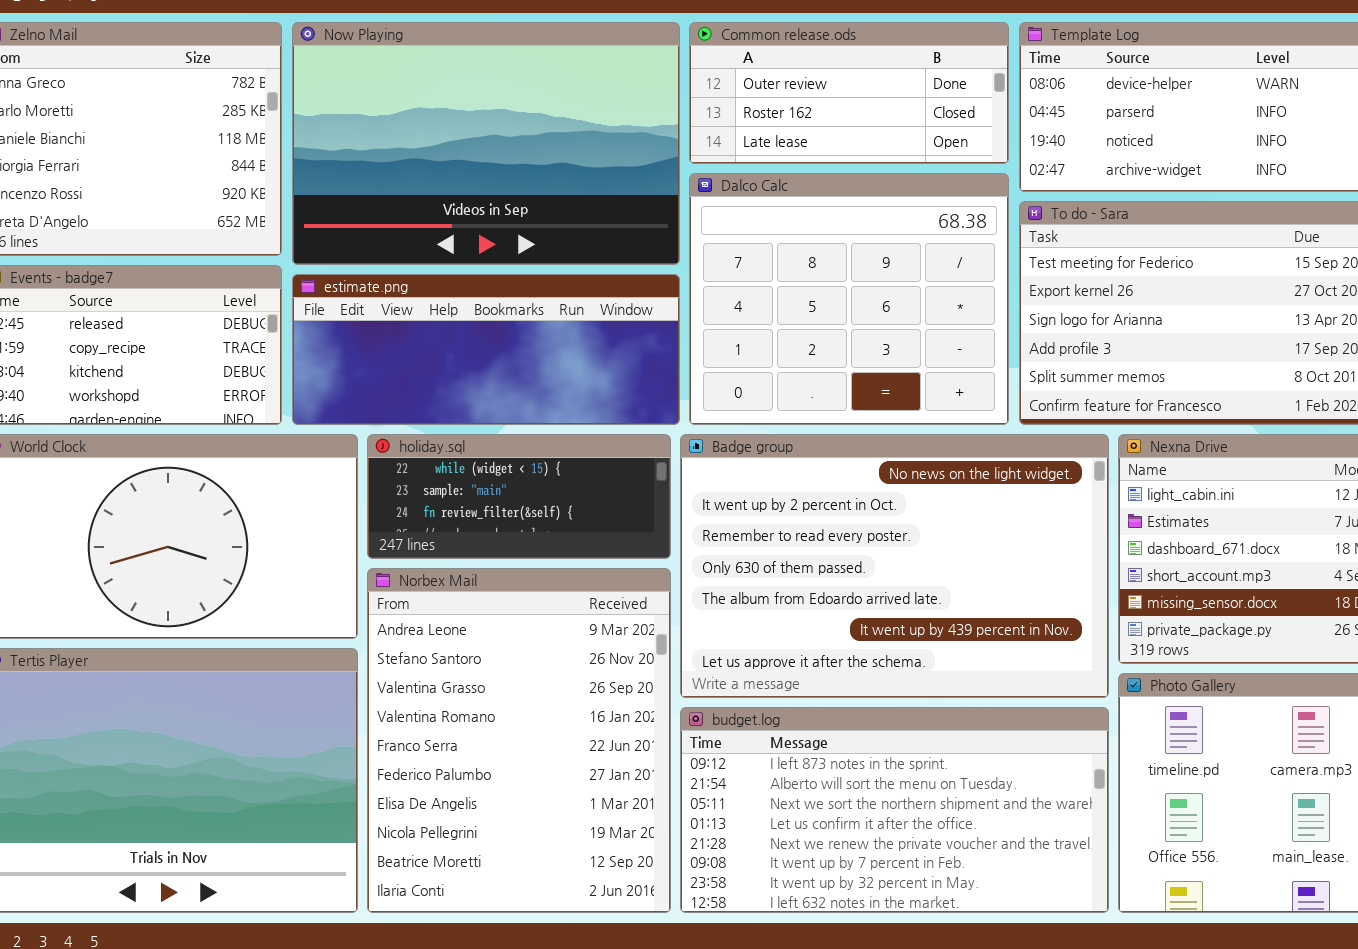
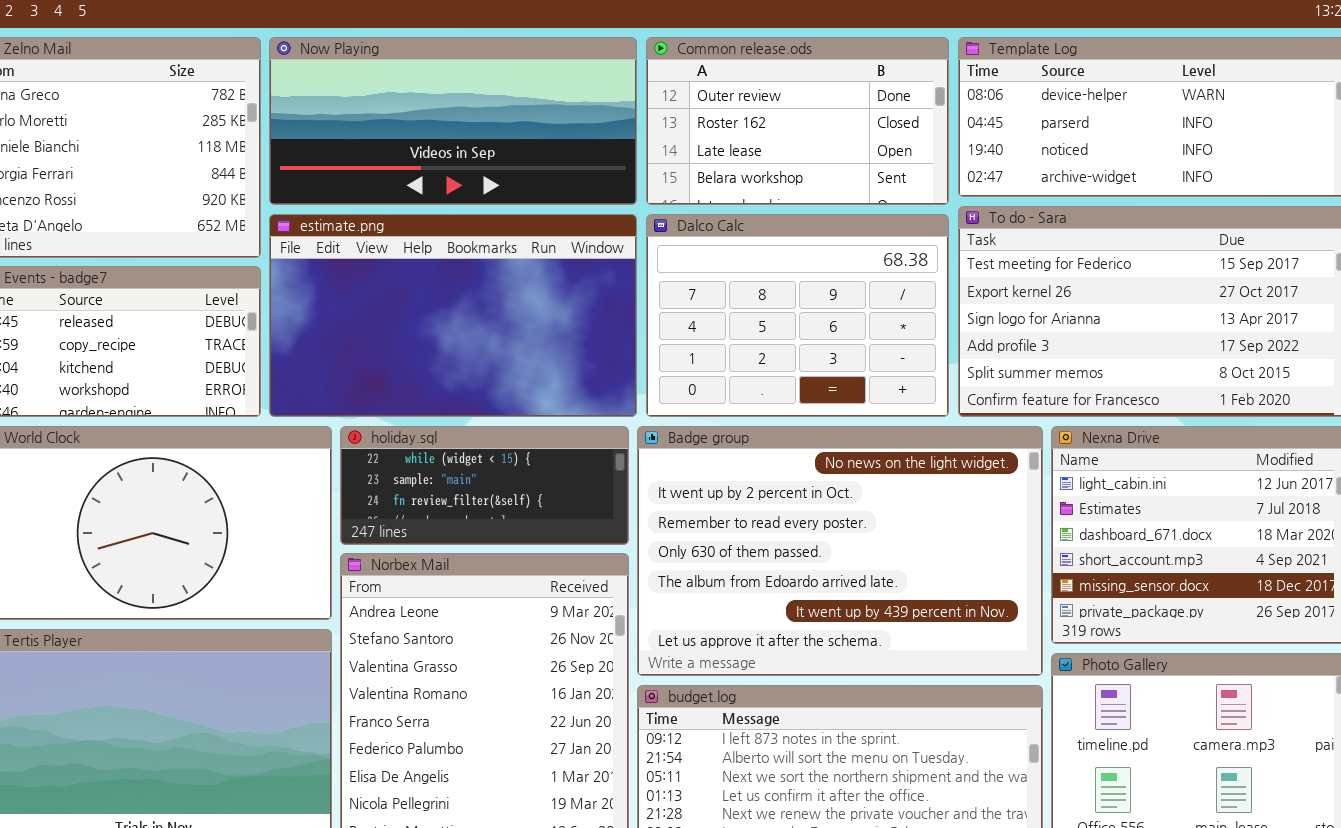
Now Playing: [292,22,680,265] -> [269,37,637,205], resized
Common release.ods: [689,22,1009,164] -> [646,37,949,205], resized
Dalco Calc: [689,173,1009,425] -> [646,214,949,417], resized
estimate.png: [292,274,680,425] -> [269,214,637,417], resized

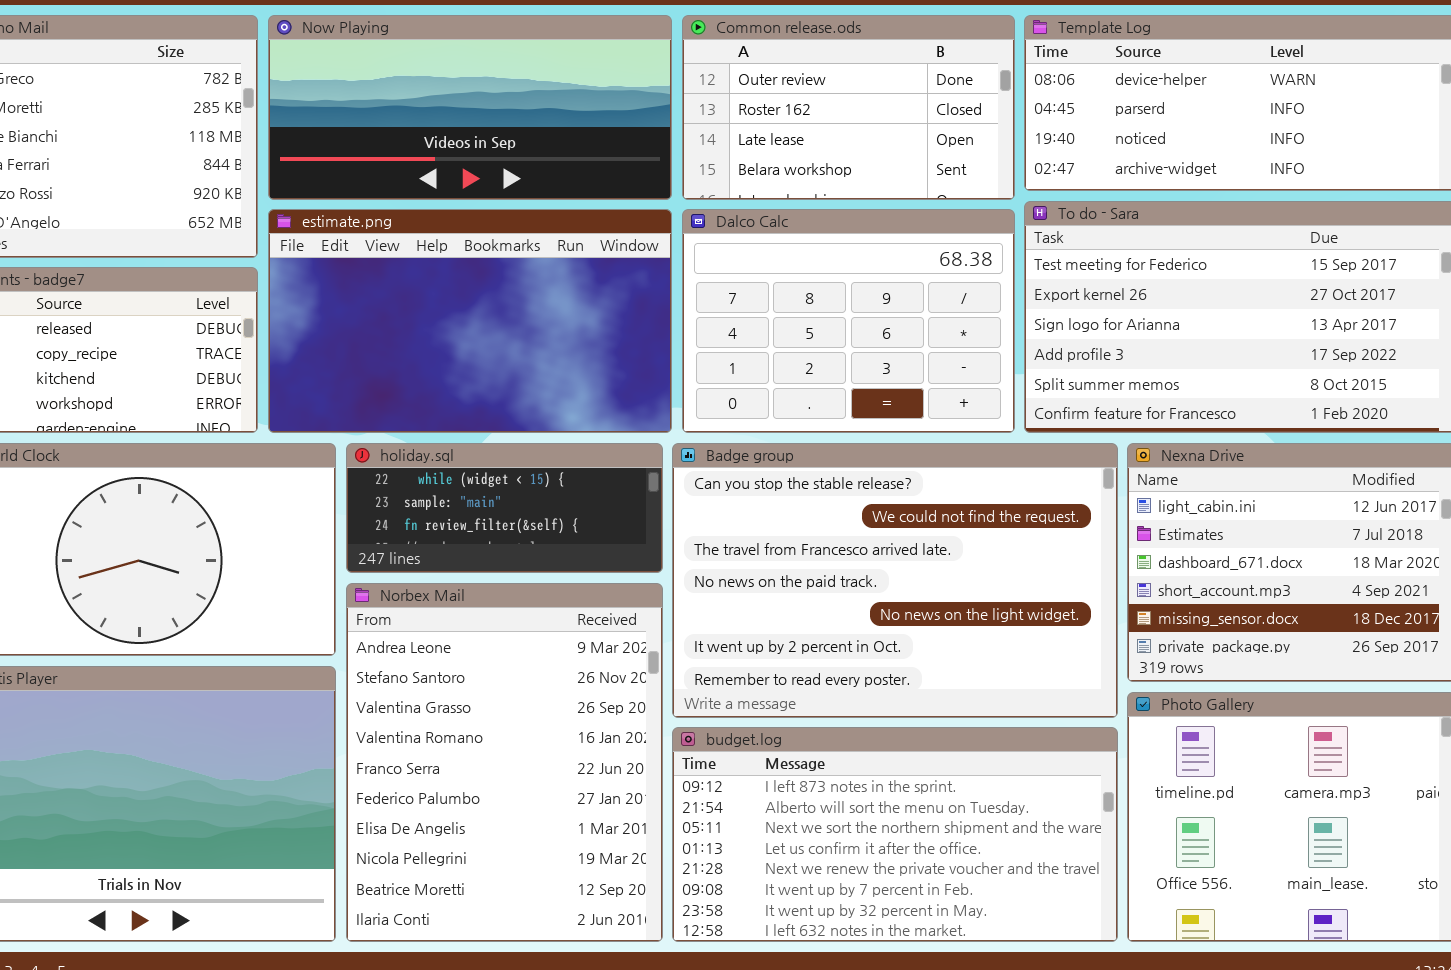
Badge group: [637,426,1043,676] -> [672,443,1118,718], scrolled up 4 rows

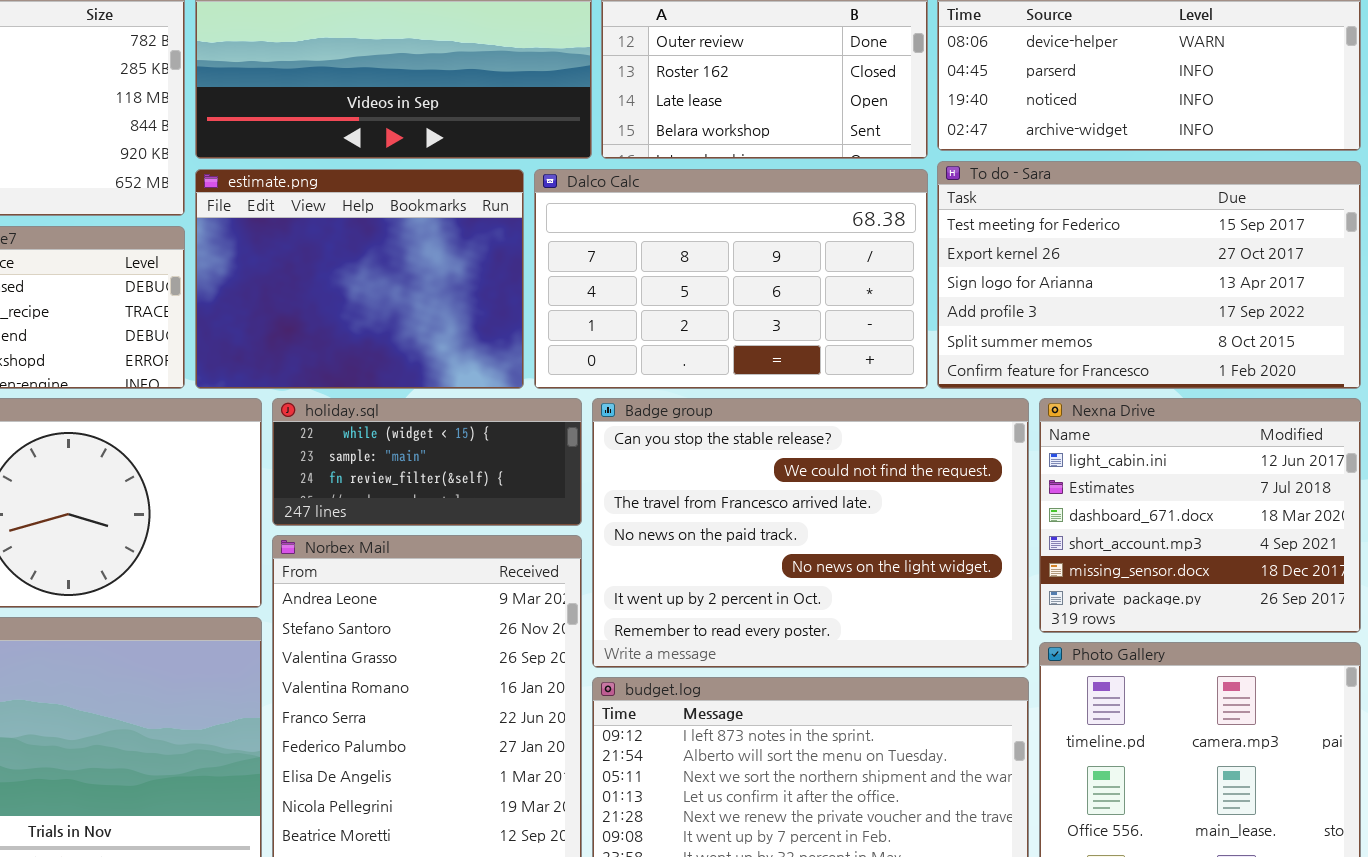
estimate.png: [268,209,672,433] -> [195,169,524,389], resized
Dalco Calc: [682,209,1015,433] -> [534,169,928,389], resized

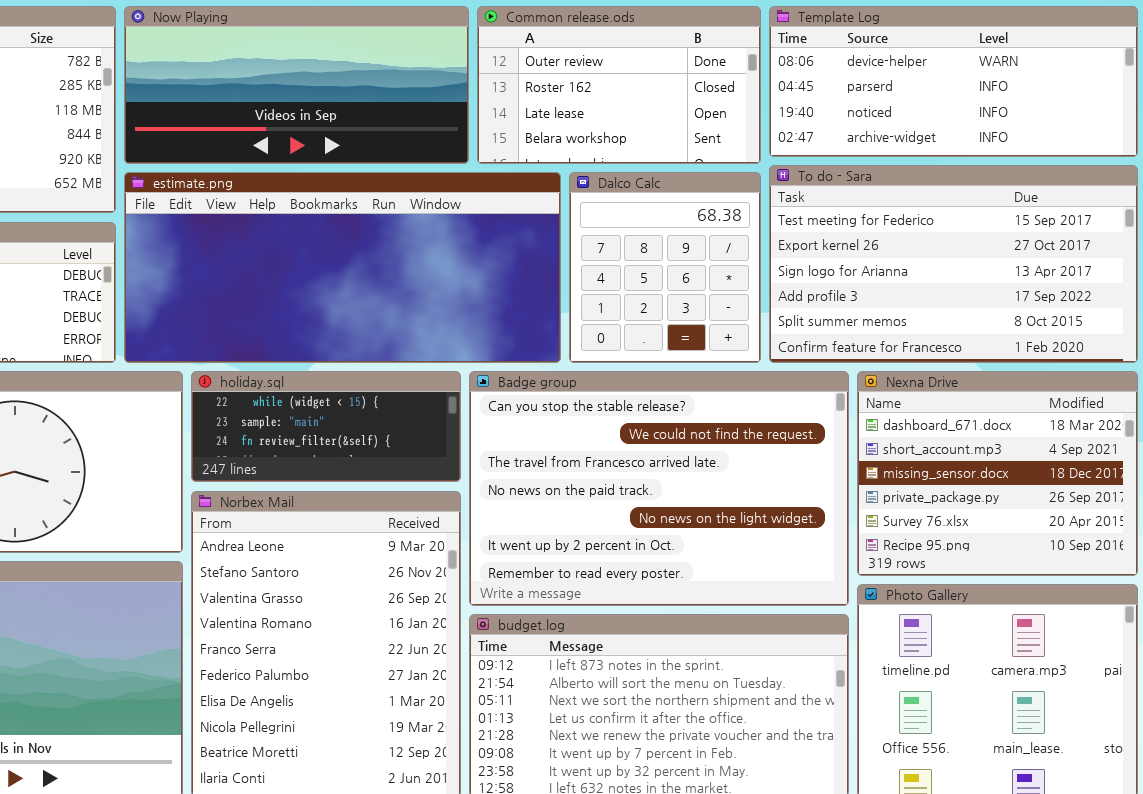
estimate.png: [195,169,524,389] -> [124,172,561,363], resized
Dalco Calc: [534,169,928,389] -> [569,172,761,363], resized
Nexna Drive: [1039,398,1361,633] -> [857,371,1138,576], scrolled down 2 rows

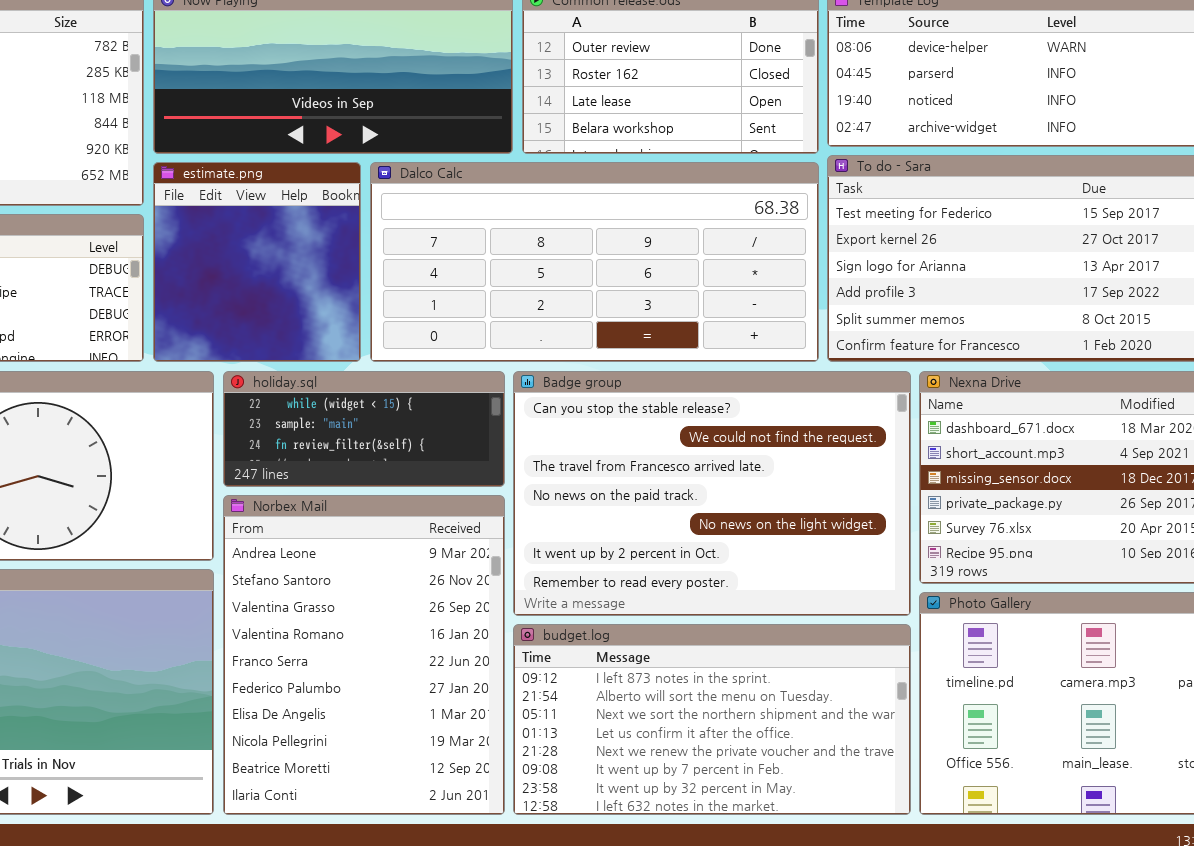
estimate.png: [124,172,561,363] -> [153,162,361,362], resized
Dalco Calc: [569,172,761,363] -> [370,162,819,362], resized

